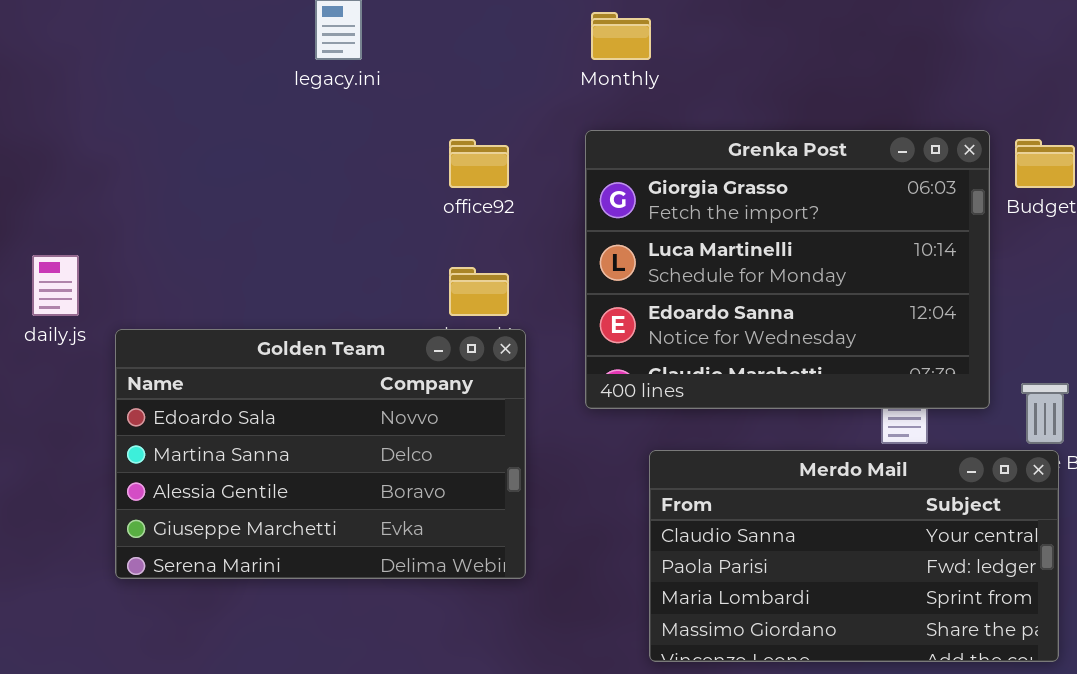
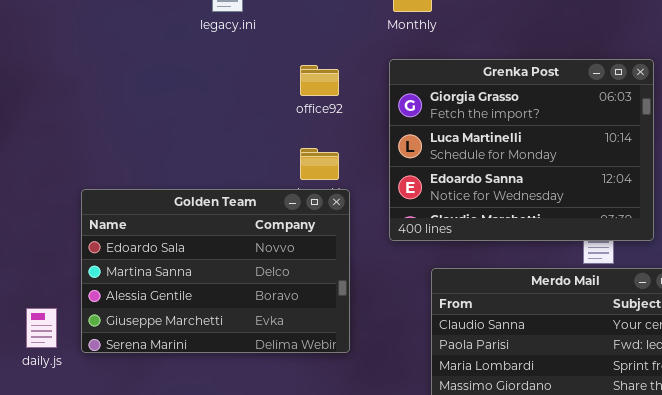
daily.js: [32,255,79,316] -> [26,308,57,348], moved

